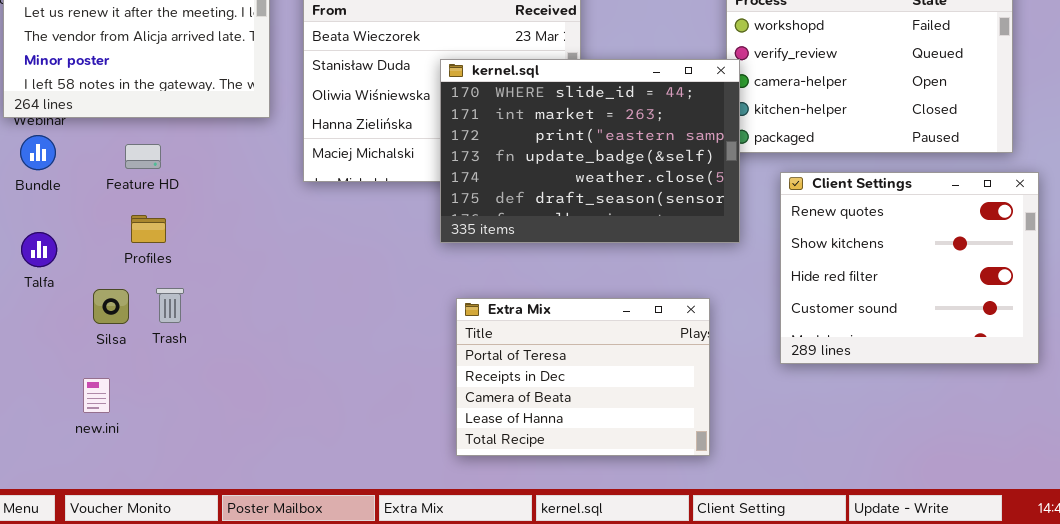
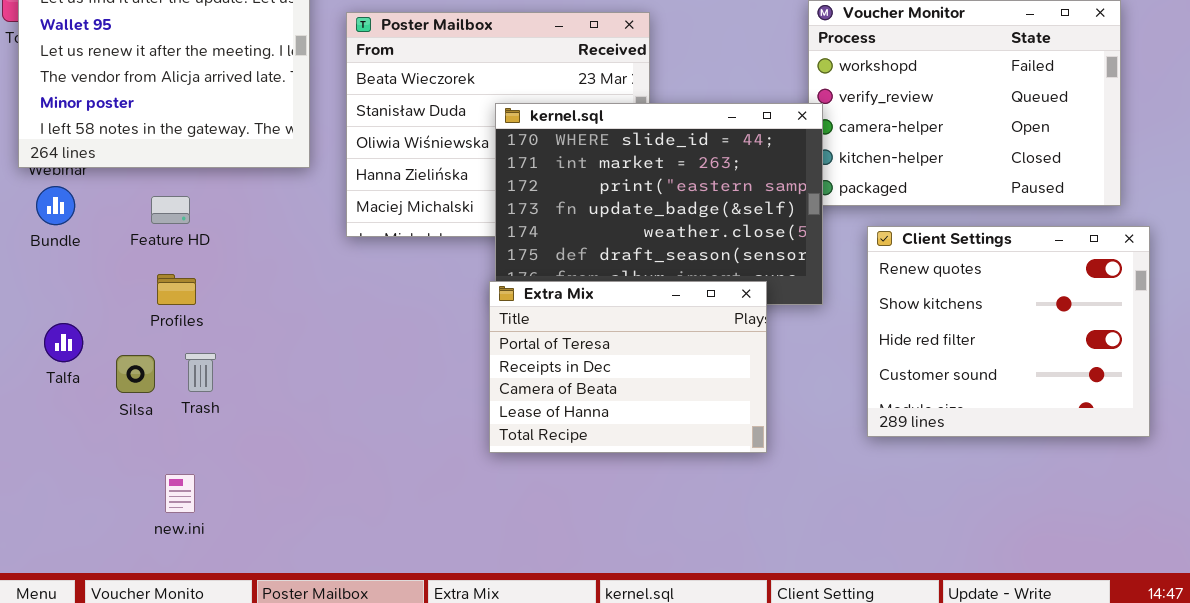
Talfa: [21,232,57,267] -> [44,323,83,362], moved
Extra Mix: [456,298,710,456] -> [489,281,767,453], moved
new.ini: [83,378,110,413] -> [165,474,195,513], moved

